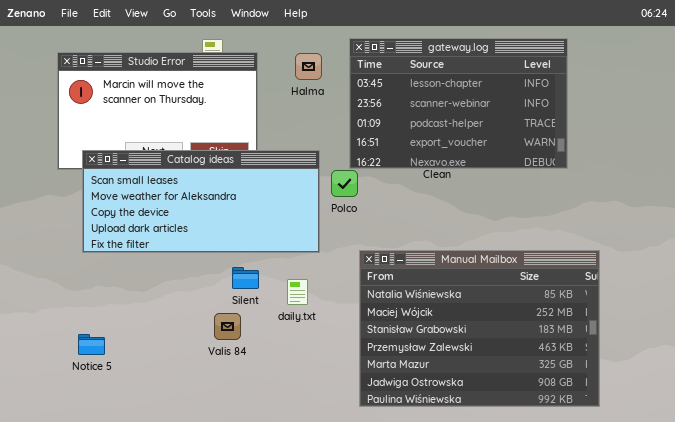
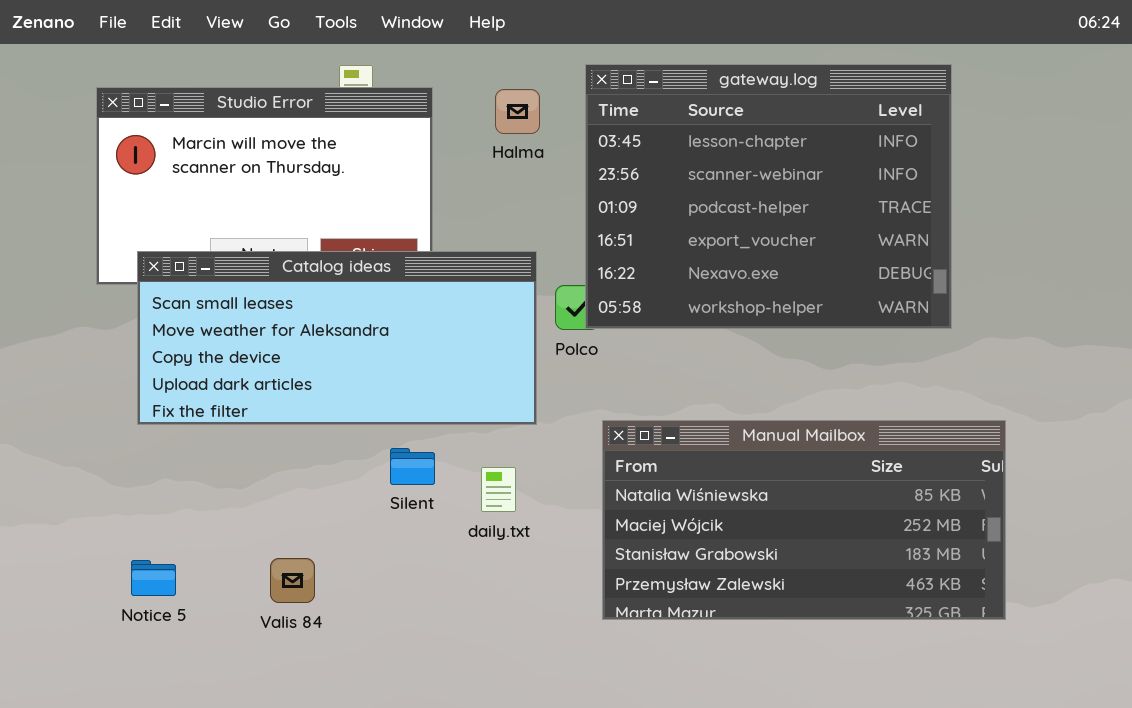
gateway.log: [349,38,568,169] -> [585,64,952,329], resized
Manual Mailbox: [359,250,600,407] -> [602,420,1006,620], resized
Valis 84: [214,313,241,340] -> [270,558,315,603], moved

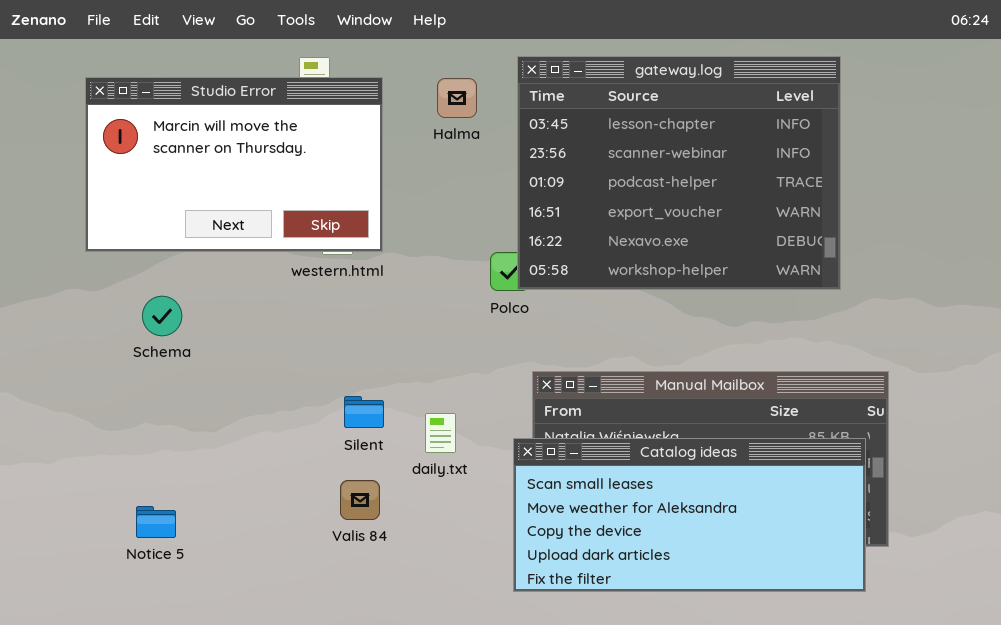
Catalog ideas: [137,251,537,425] -> [513,438,866,592], moved
Valis 84: [270,558,315,603] -> [340,480,380,520], moved
Notice 5: [131,560,176,596] -> [136,506,176,538], moved

